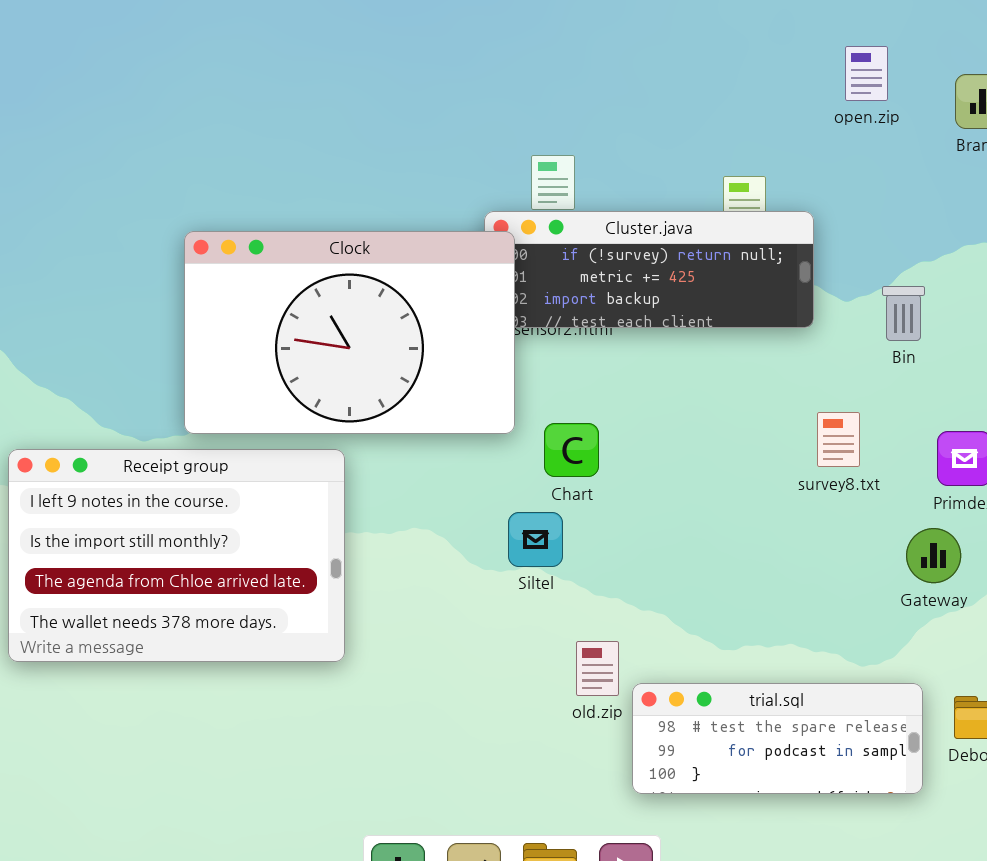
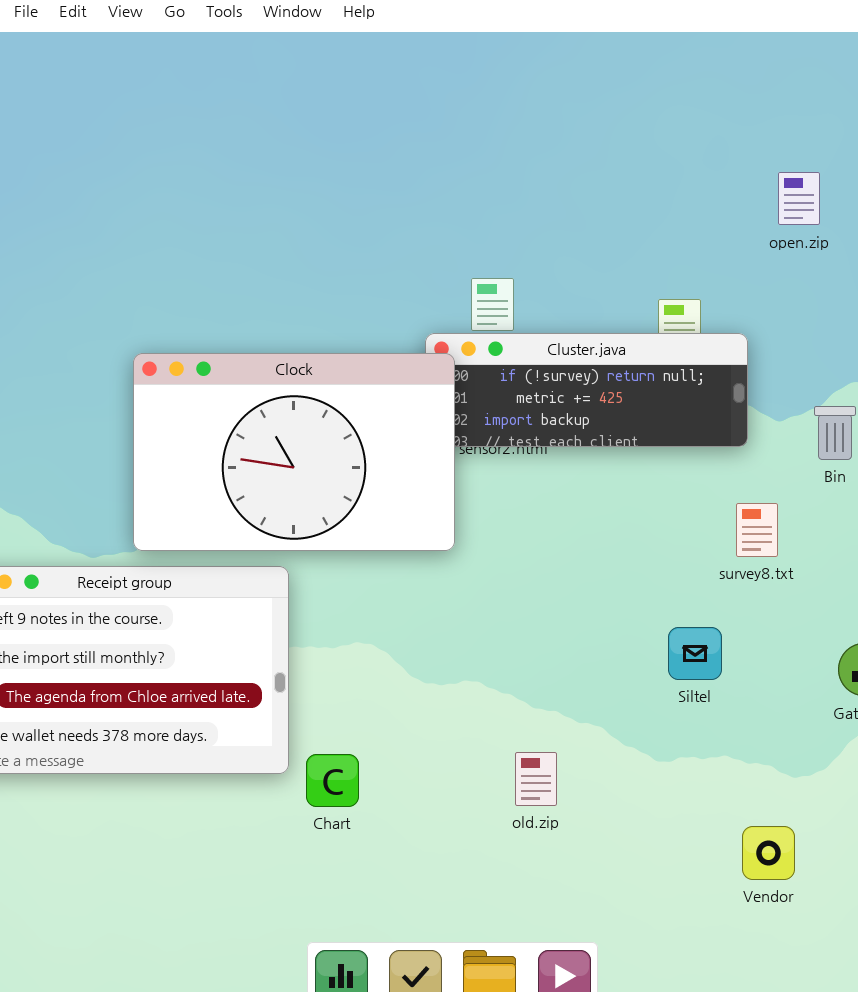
survey8.txt: [817,412,860,467] -> [736,503,778,557], moved
Chart: [544,423,599,477] -> [306,754,359,807], moved
Siltel: [508,512,563,567] -> [668,627,722,680], moved
trial.sql: [632,683,923,794] -> none, closed

